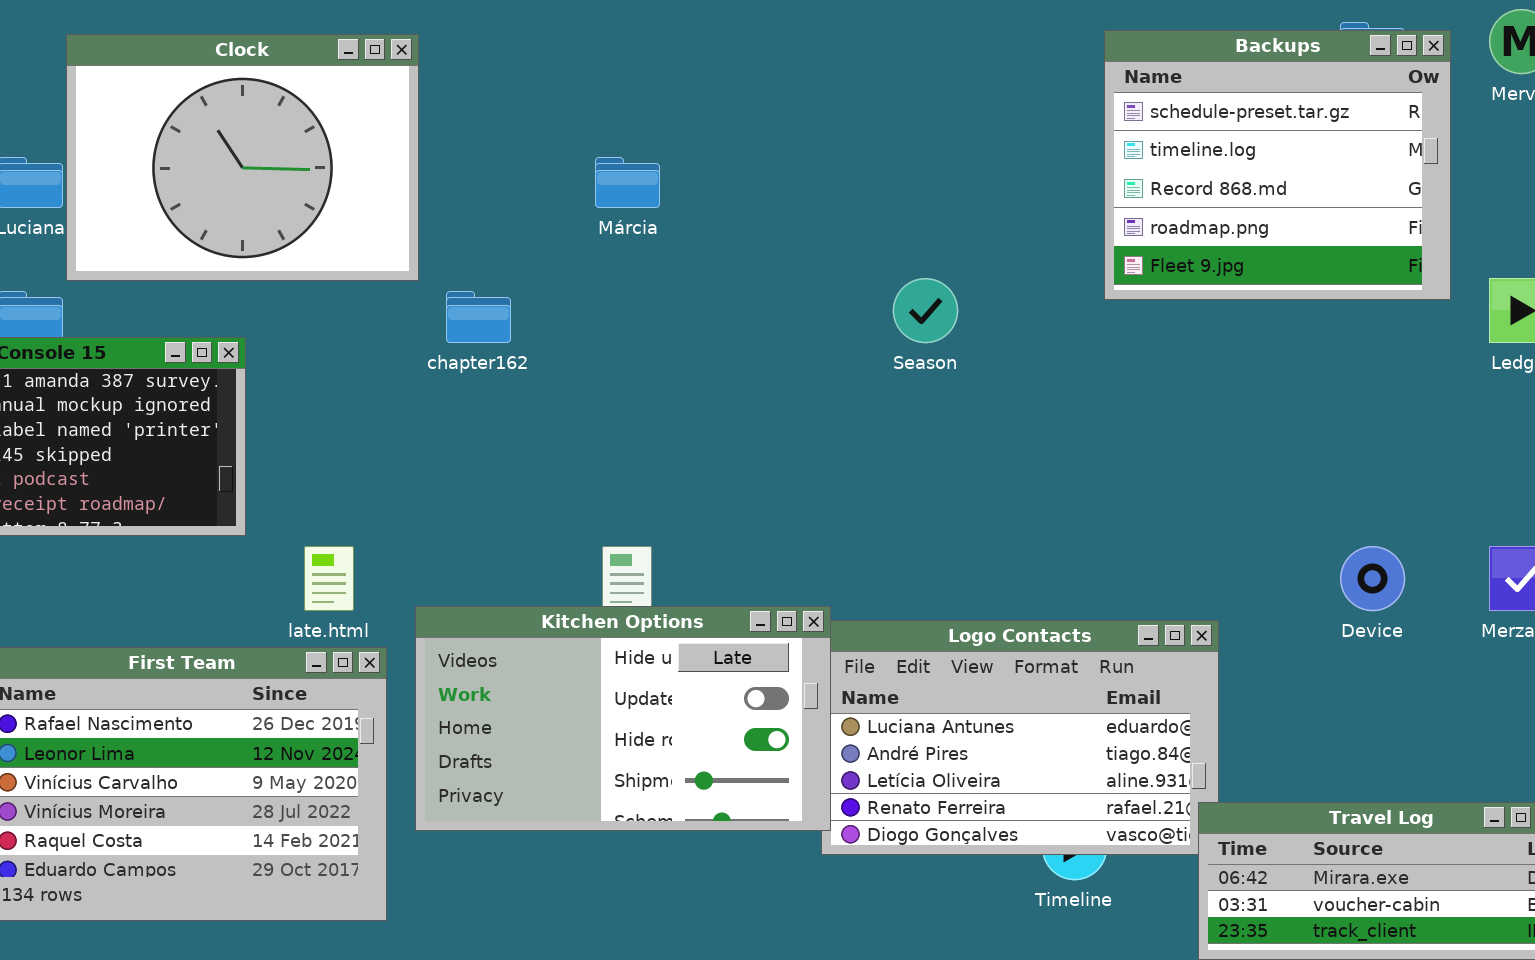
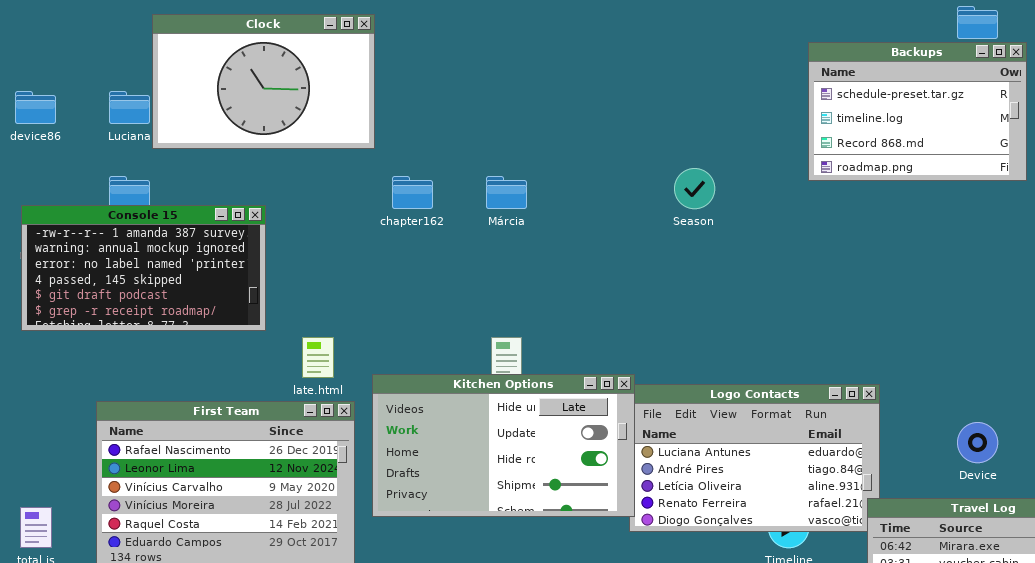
Backups: [1104,30,1451,300] -> [808,42,1027,181], resized
Clock: [66,34,419,281] -> [152,14,375,149], resized
Márcia: [595,157,660,208] -> [486,176,527,209], moved
Device: [1340,546,1405,611] -> [957,422,998,463], moved

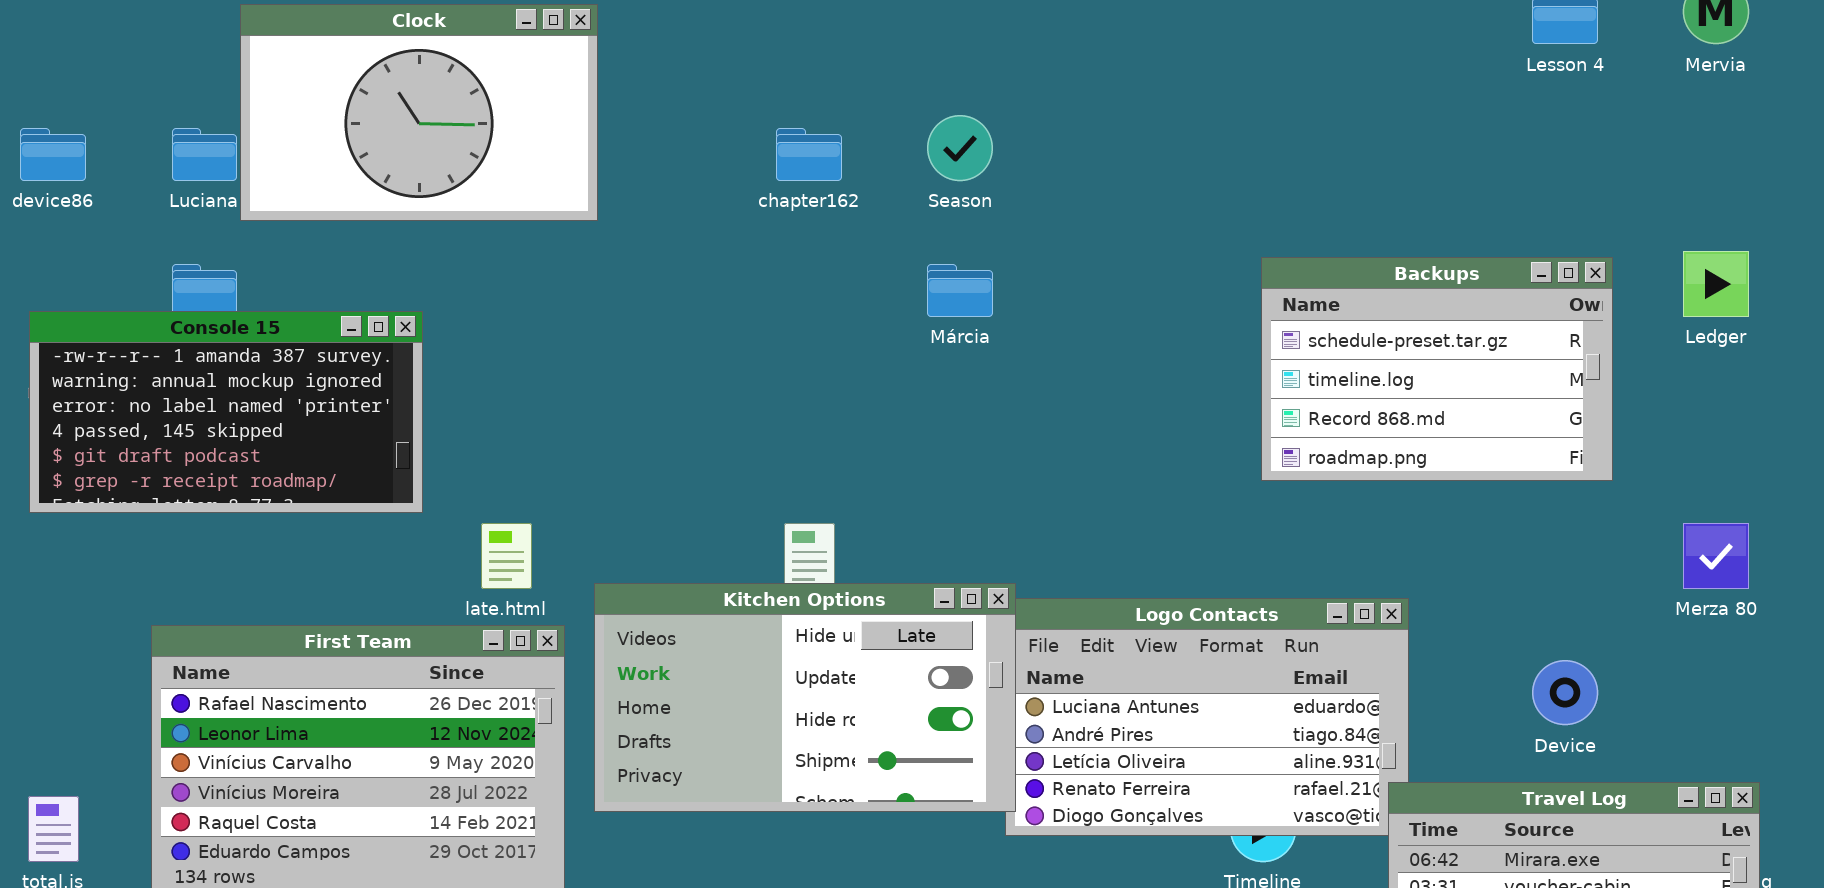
Backups: [808,42,1027,181] -> [1261,257,1613,481], moved
Season: [674,168,715,209] -> [927,115,993,181], moved
chapter162: [392,176,433,209] -> [776,128,842,181], moved
Márcia: [486,176,527,209] -> [927,264,993,317], moved

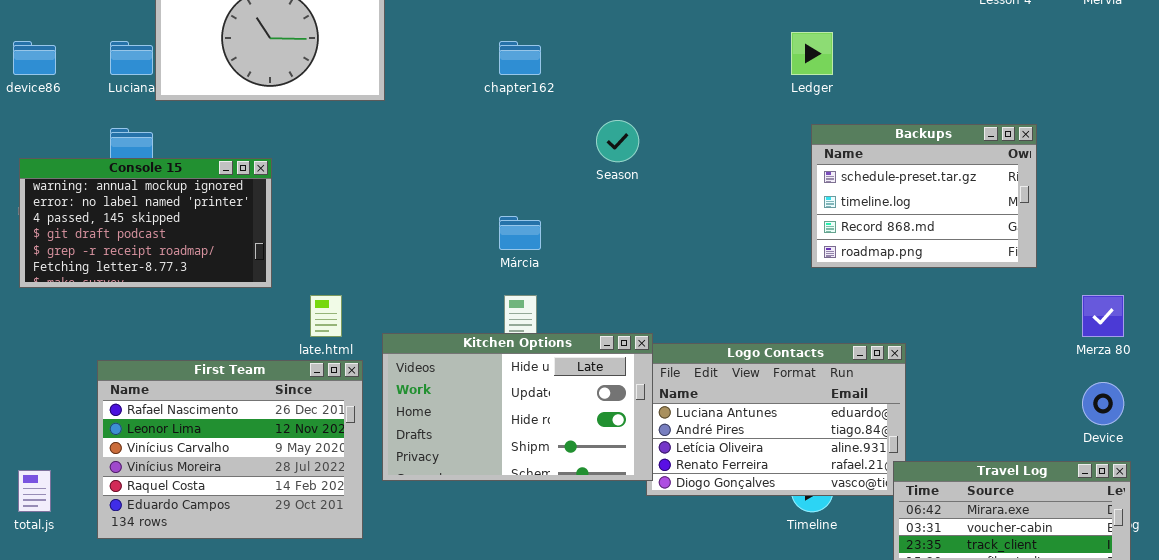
Season: [927,115,993,181] -> [596,120,639,162], moved
Ledger: [1683,251,1749,317] -> [791,32,833,75], moved
Márcia: [927,264,993,317] -> [499,216,541,250], moved
Console 15: [29,311,423,513] -> [19,158,272,288], scrolled down 1 row
Device: [1532,660,1598,725] -> [1082,382,1124,425], moved

